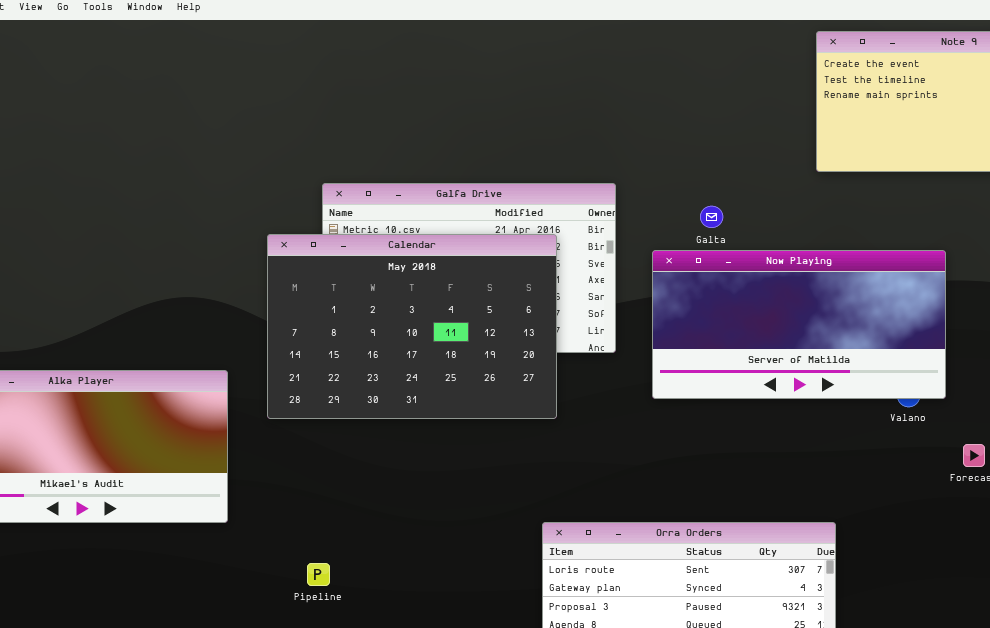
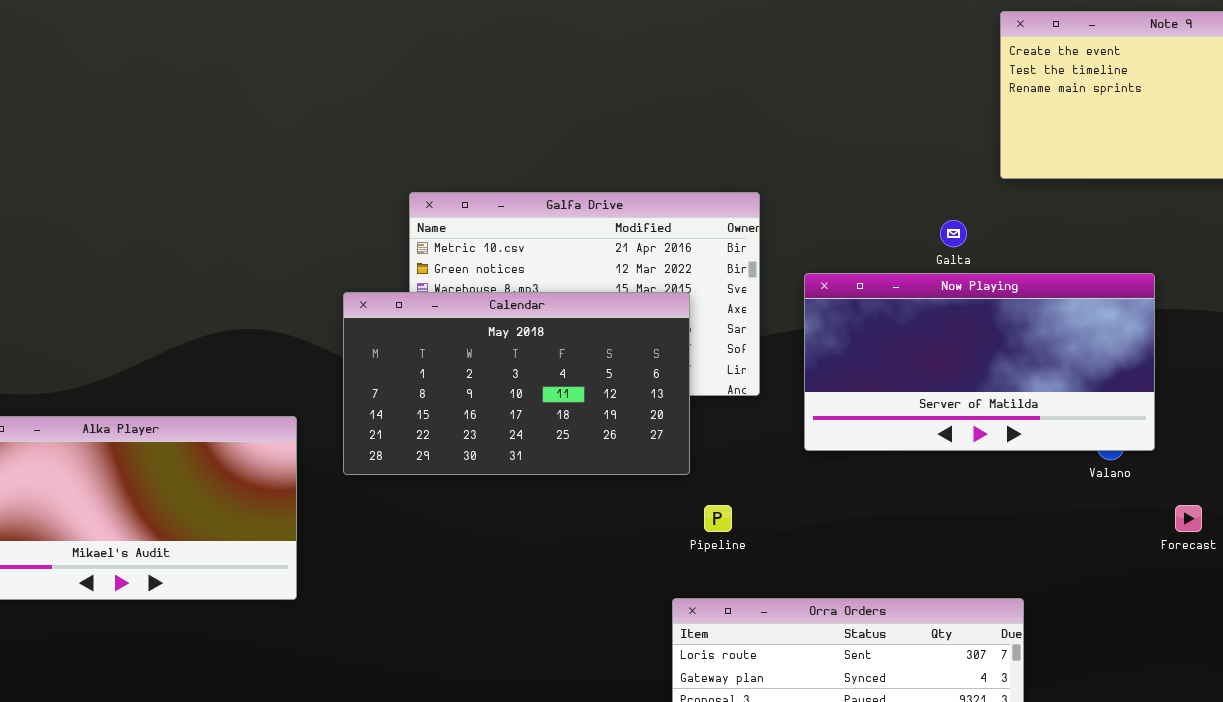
Galta: [700,206,723,228] -> [940,220,967,247], moved
Calendar: [267,234,557,419] -> [343,292,690,475], resized
Pipeline: [307,563,330,586] -> [704,505,732,532], moved

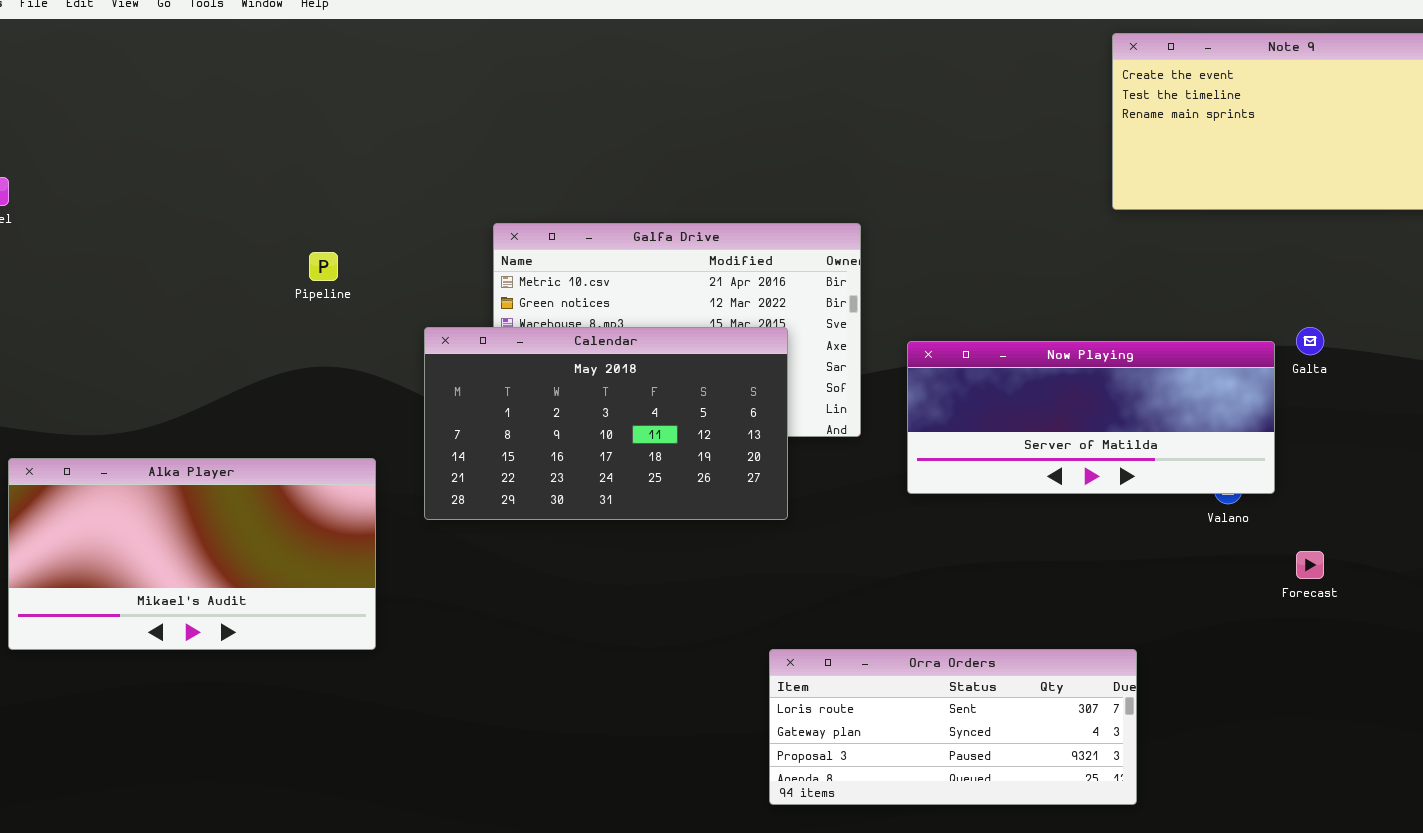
Galta: [940,220,967,247] -> [1296,327,1324,355], moved
Now Playing: [804,273,1155,451] -> [907,341,1275,494], resized
Pipeline: [704,505,732,532] -> [309,252,338,281], moved

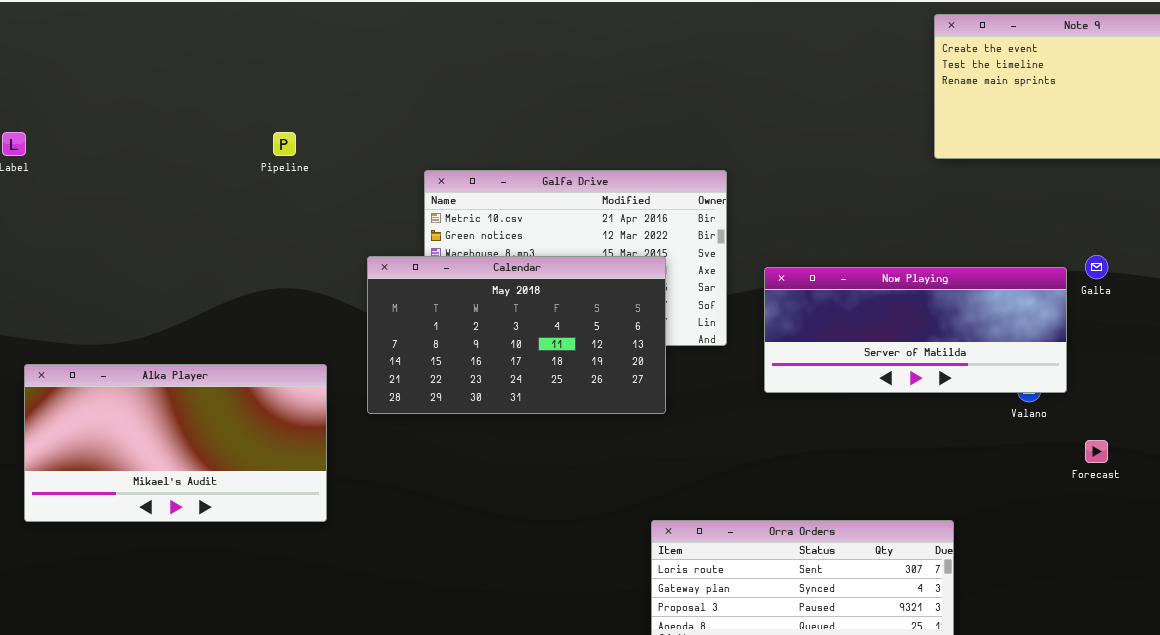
Pipeline: [309,252,338,281] -> [273,132,296,156], moved

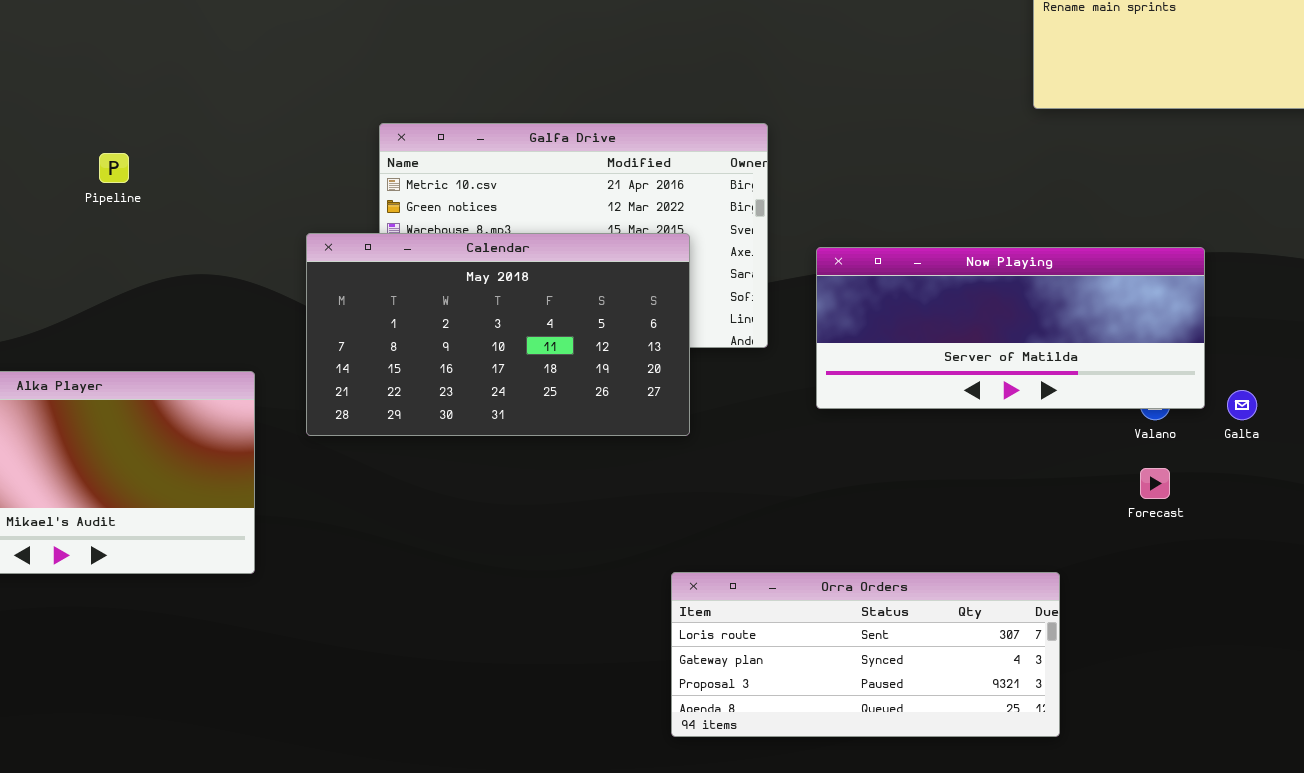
Pipeline: [273,132,296,156] -> [99,153,129,183], moved
Galta: [1085,255,1108,279] -> [1227,390,1257,420], moved
Forecast: [1085,440,1108,463] -> [1140,468,1170,499], moved

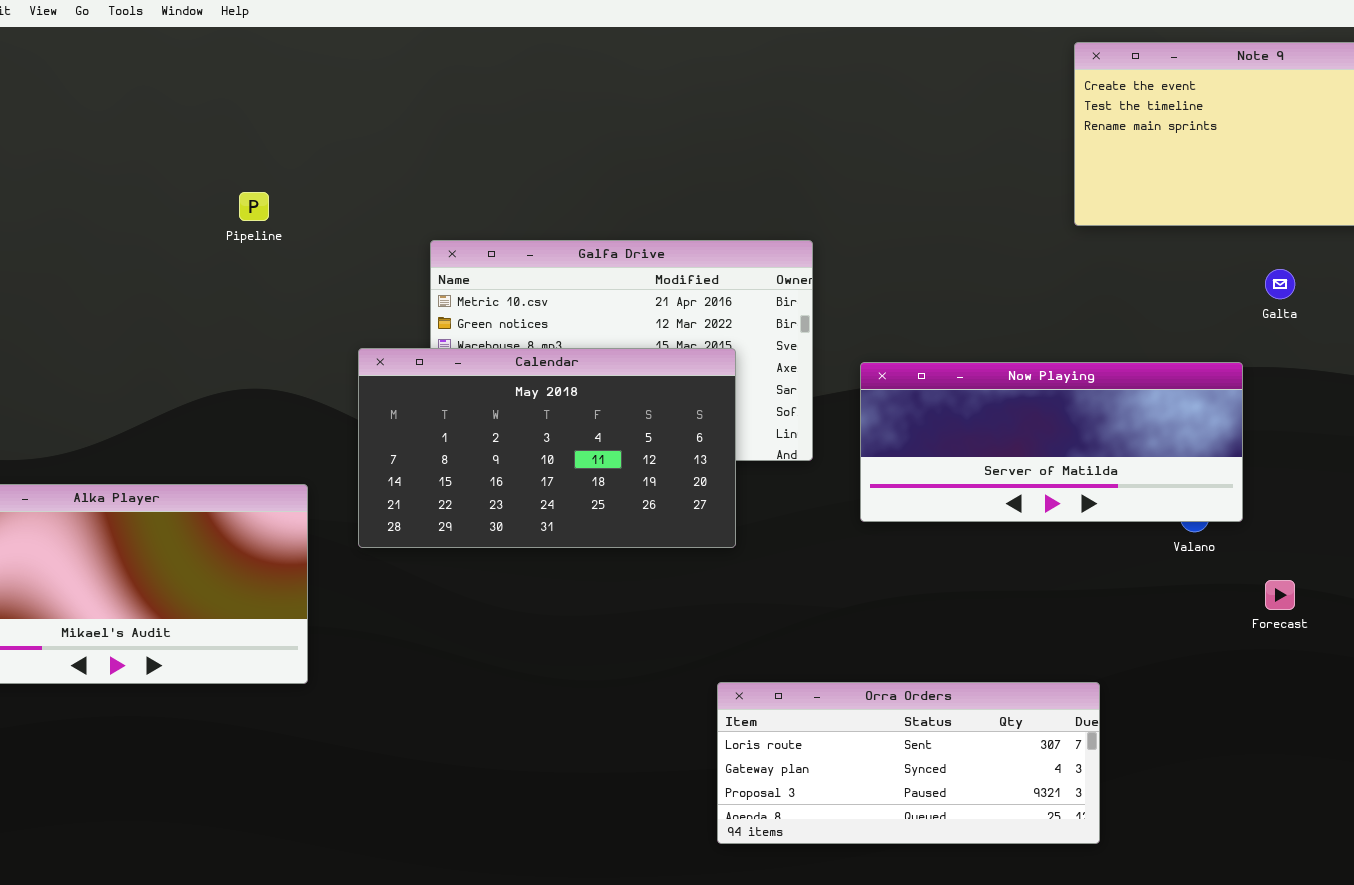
Pipeline: [99,153,129,183] -> [239,192,269,221], moved
Galta: [1227,390,1257,420] -> [1265,269,1295,299], moved
Forecast: [1140,468,1170,499] -> [1265,580,1295,610], moved

